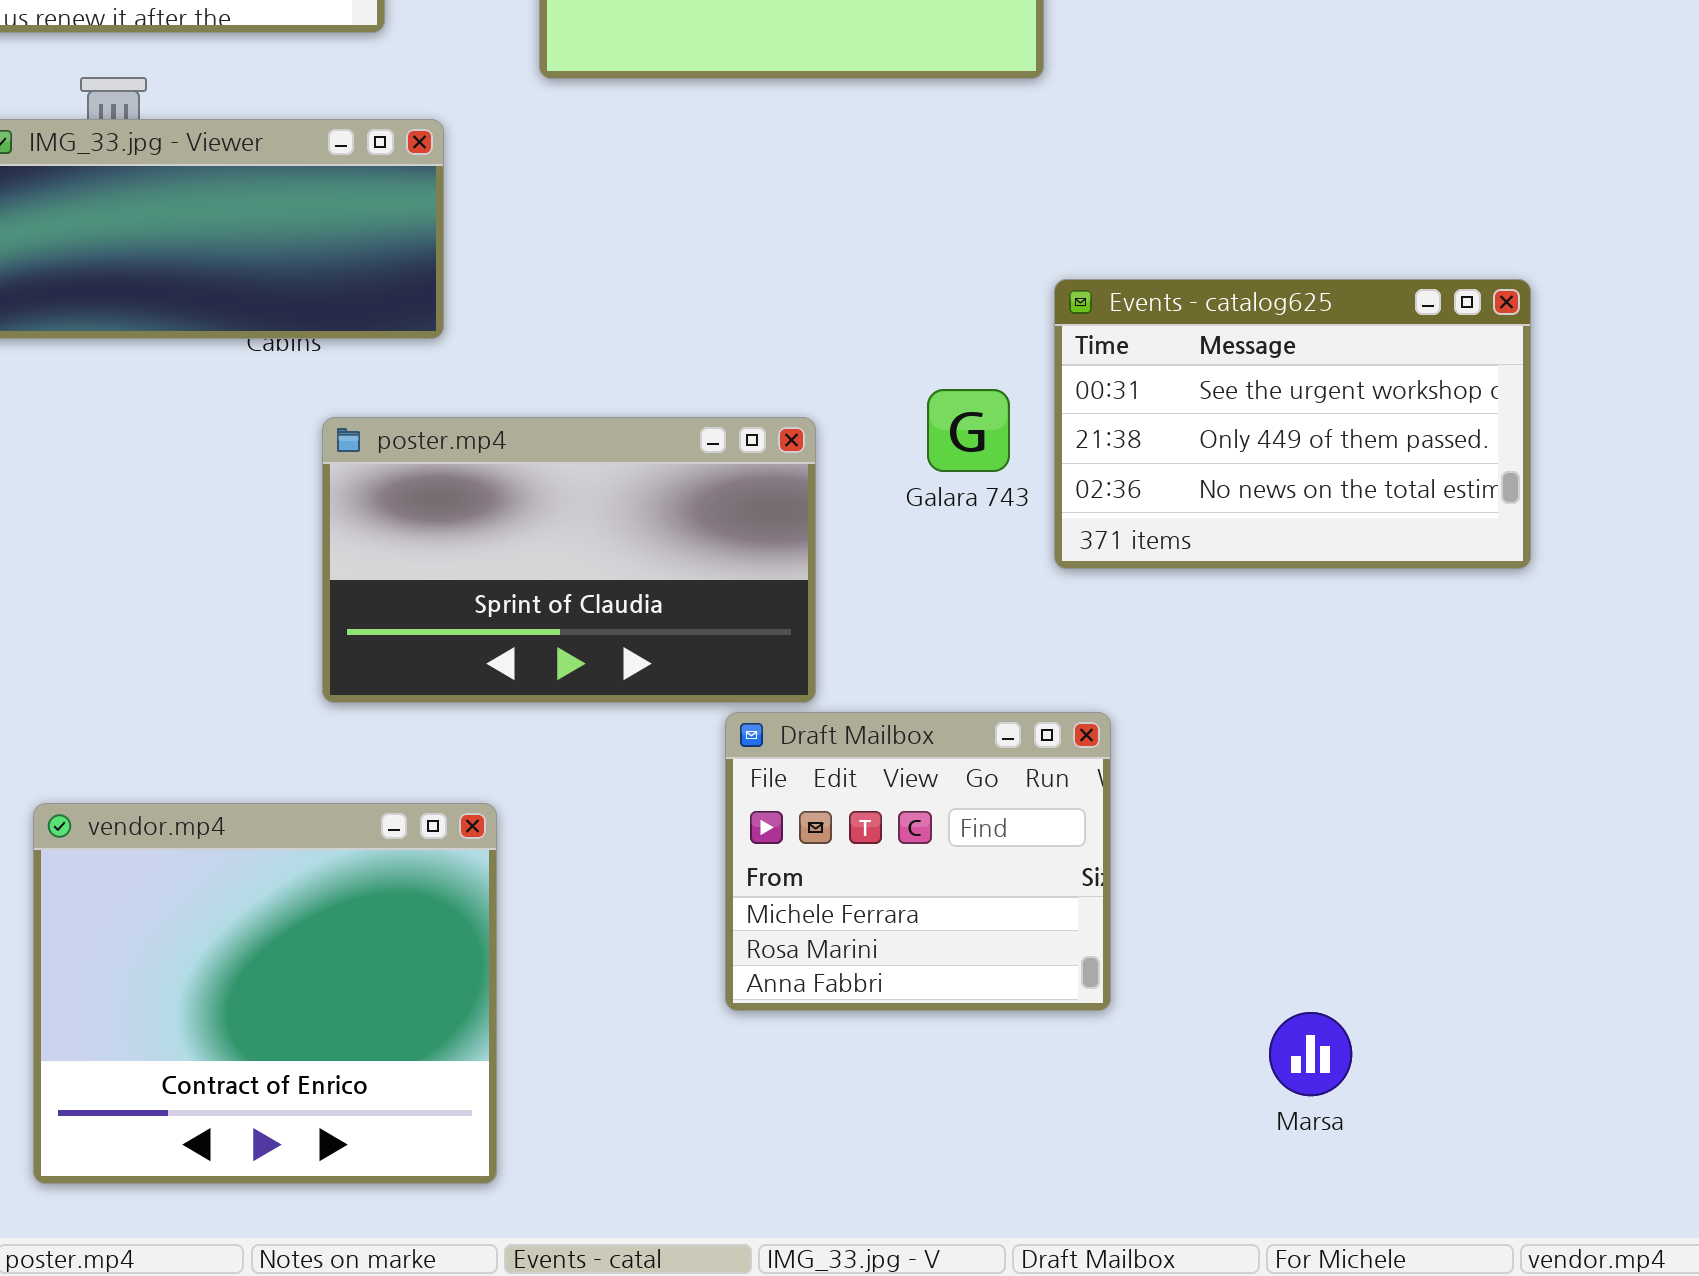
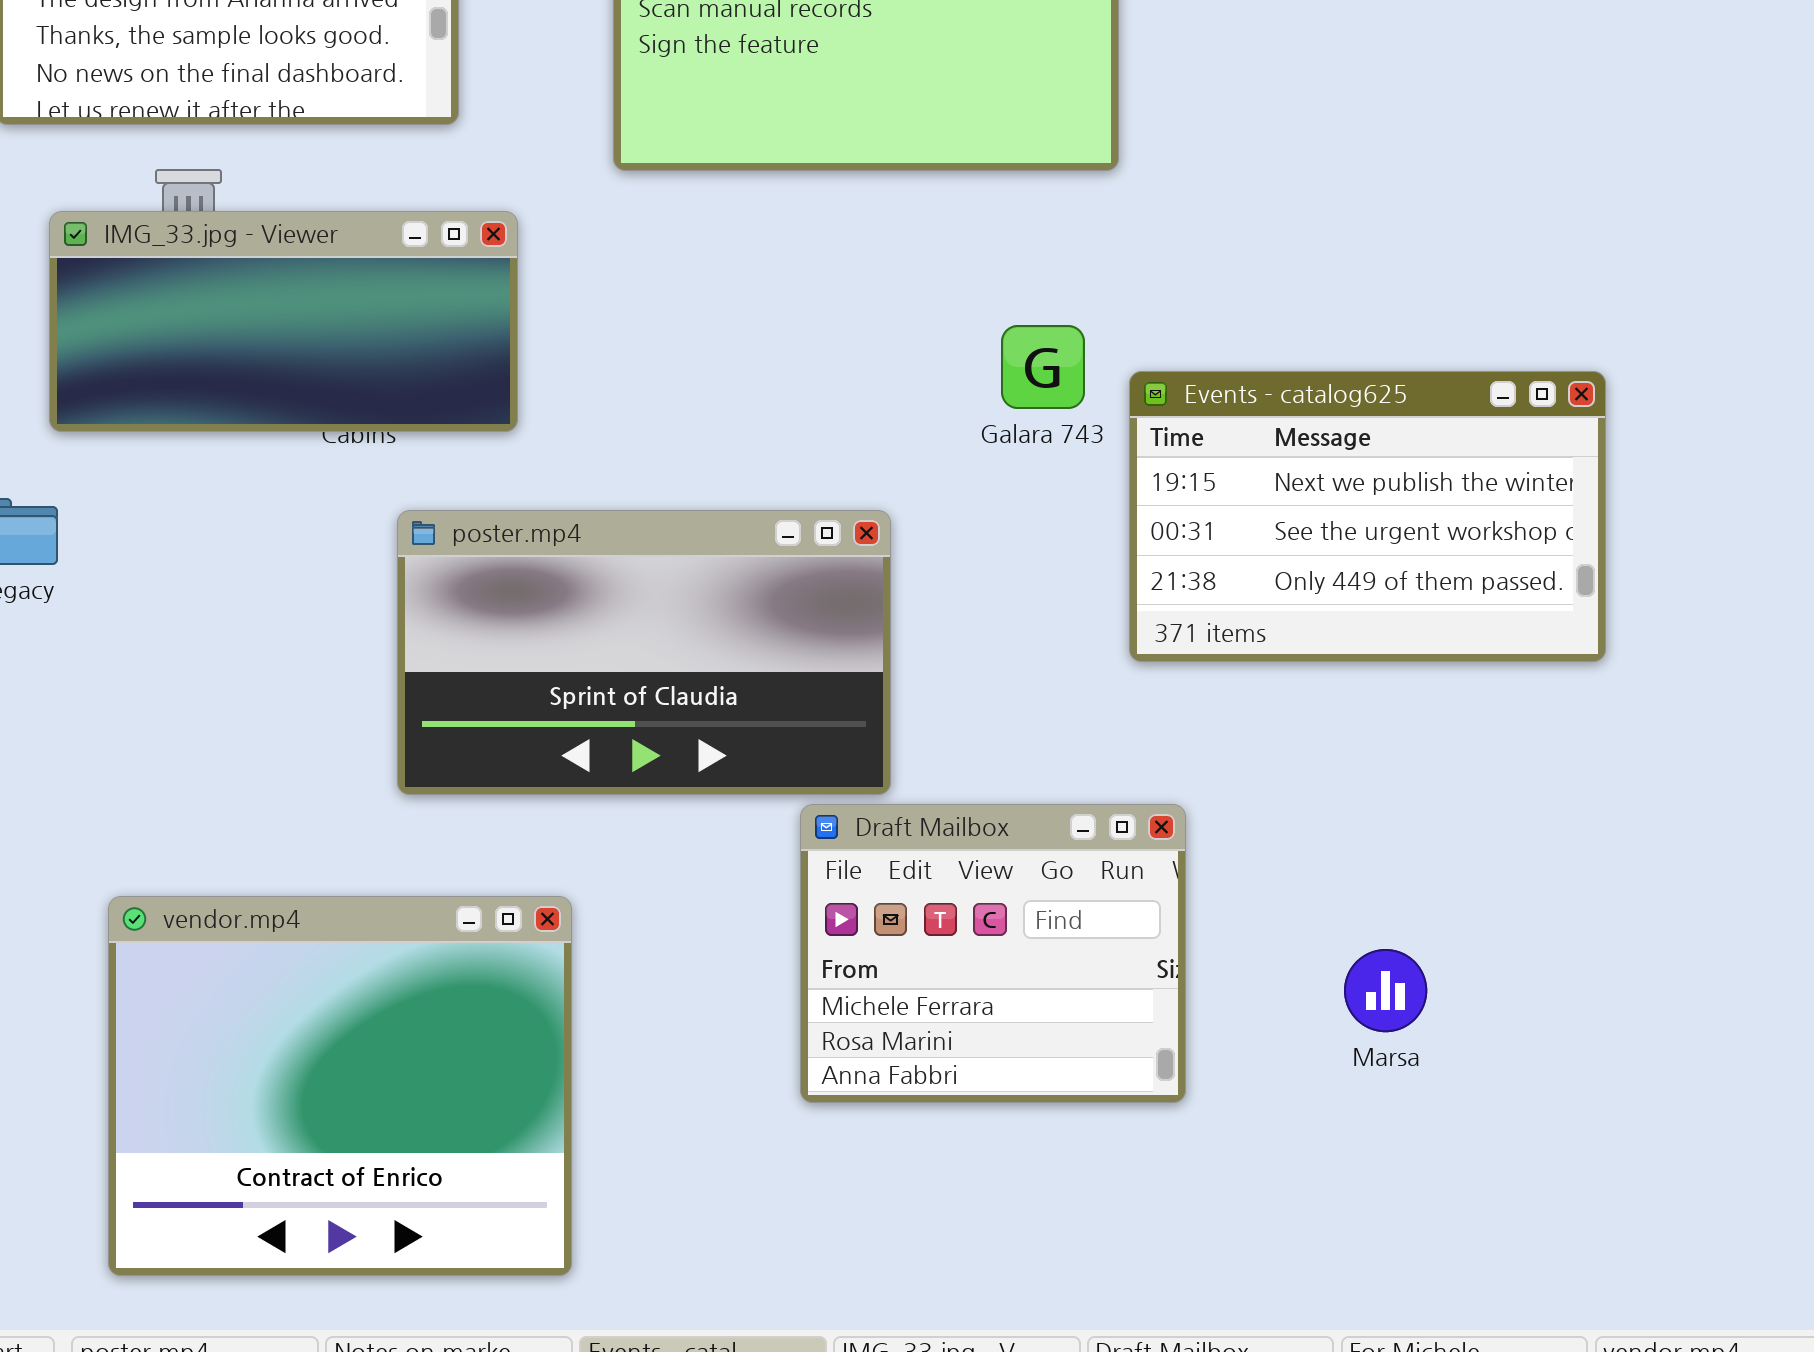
Events - catalog625: [1054,279,1531,569] -> [1129,371,1606,662], scrolled up 1 row
Galara 743: [927,389,1010,472] -> [1001,325,1085,409], moved
Marsa: [1269,1012,1352,1096] -> [1344,949,1427,1032], moved

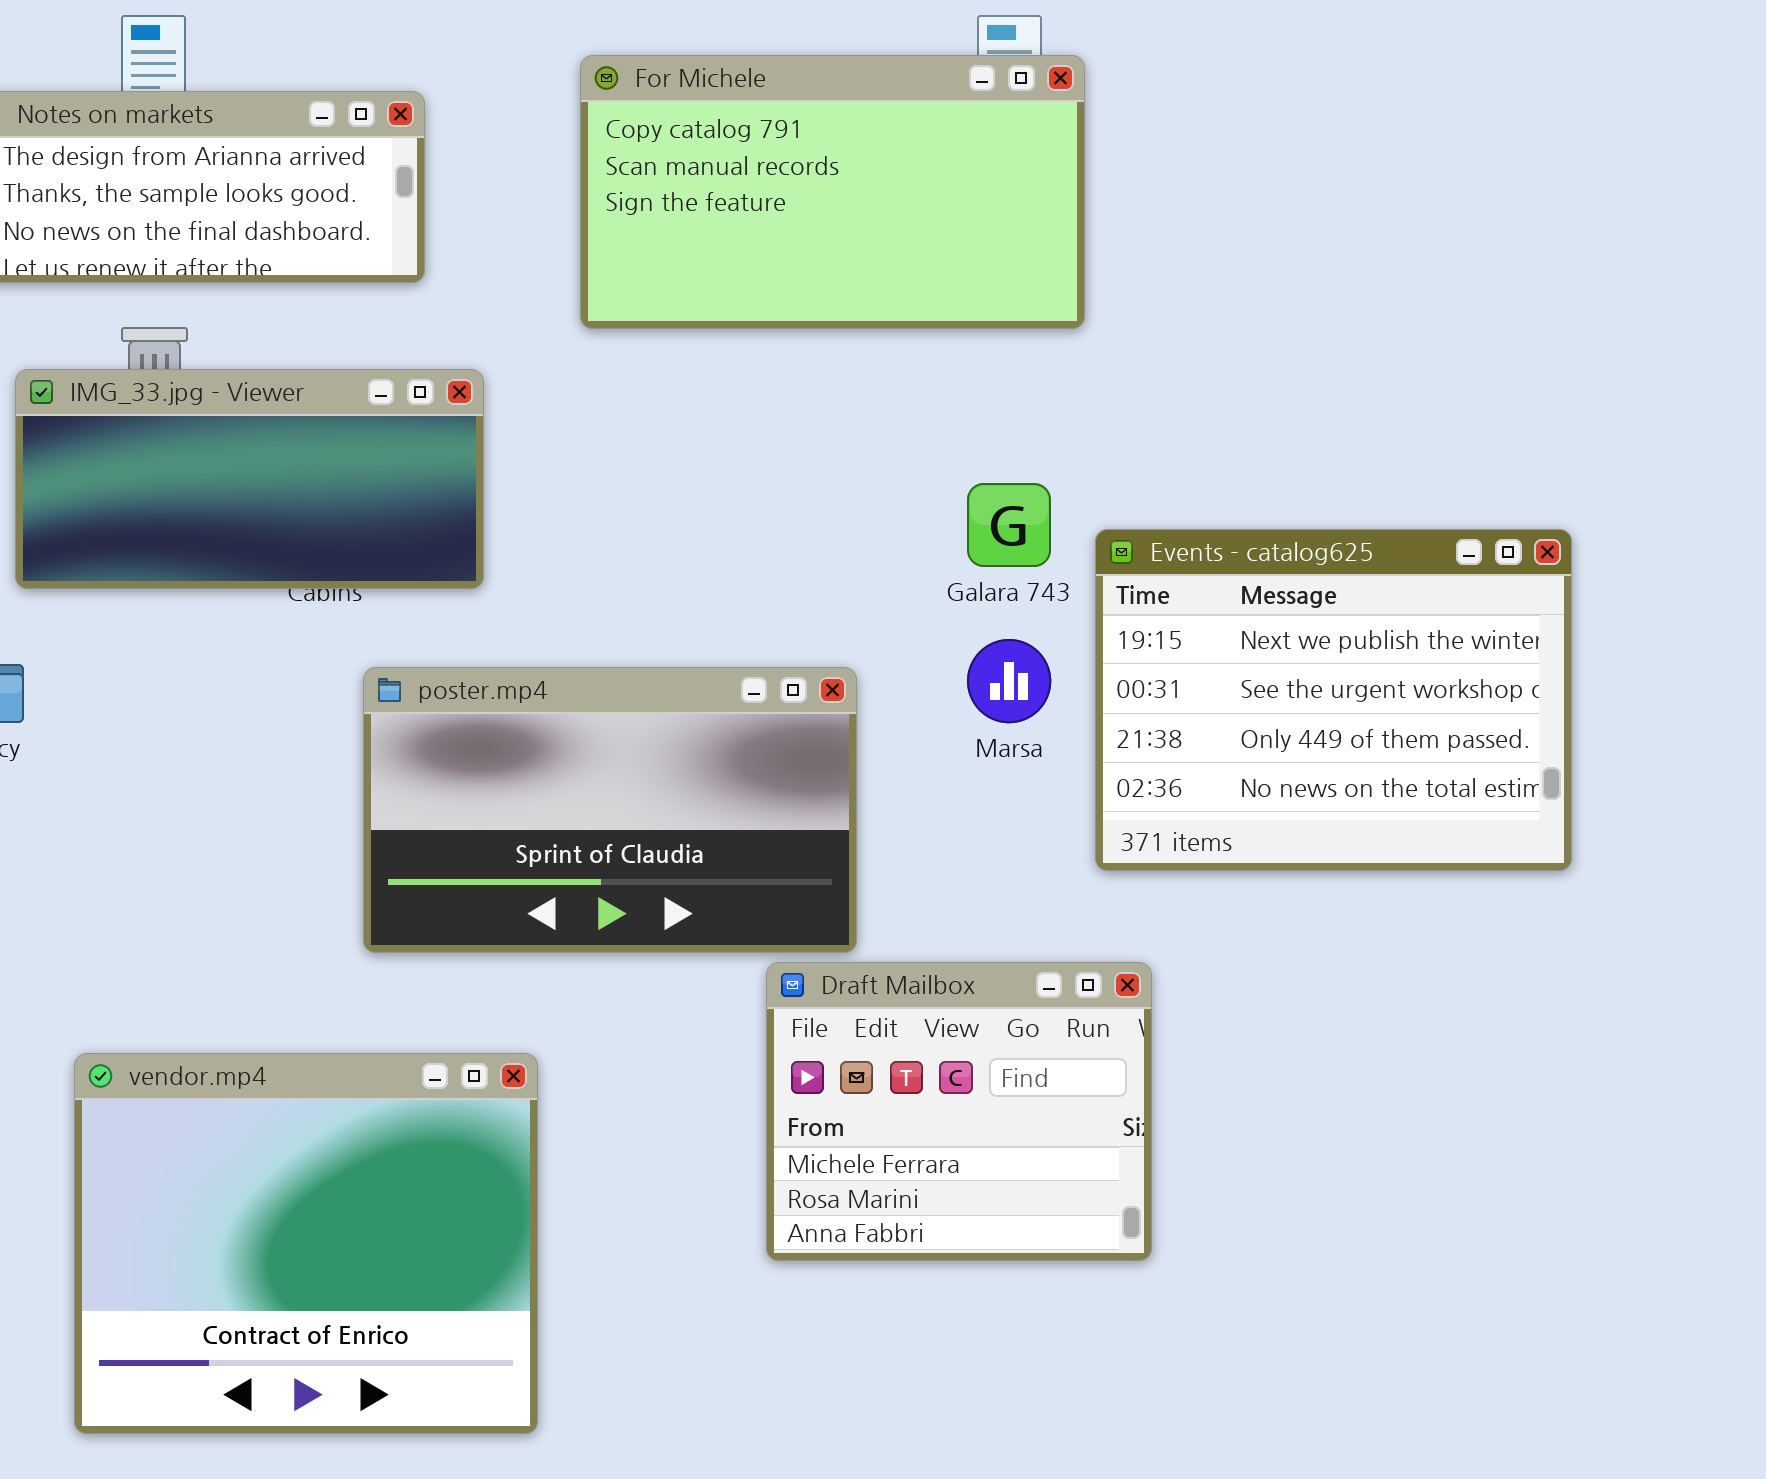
Events - catalog625: [1129,371,1606,662] -> [1095,529,1572,871], resized
Marsa: [1344,949,1427,1032] -> [967,639,1051,723], moved

